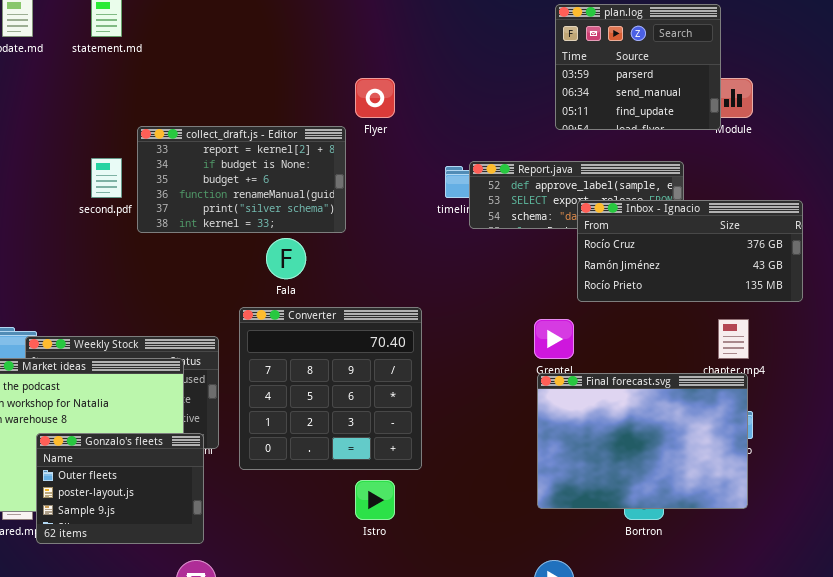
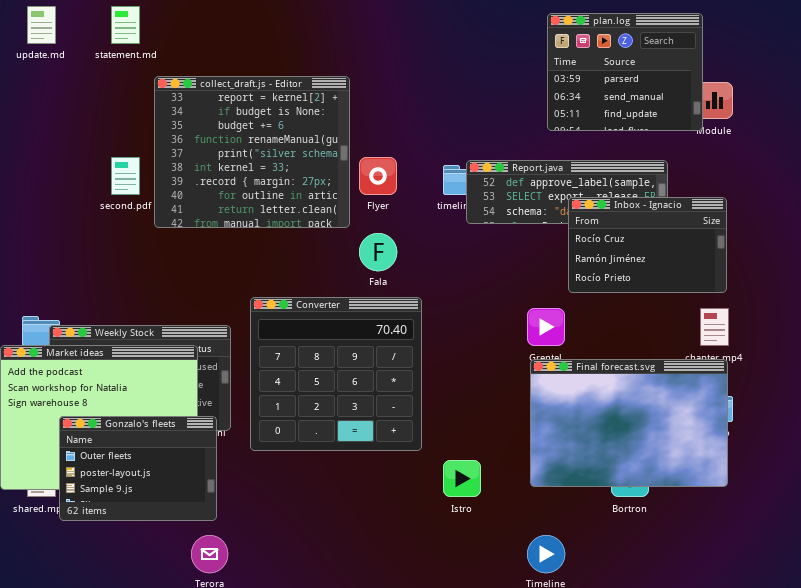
Flyer: [355,78,395,118] -> [359,157,397,195], moved
collect_draft.js - Editor: [137,126,346,233] -> [154,76,350,228], resized
Inbox - Ignacio: [577,200,803,302] -> [568,197,727,293], resized
Fala: [266,238,306,279] -> [359,233,397,271], moved
Istro: [355,480,395,520] -> [443,460,481,497], moved

